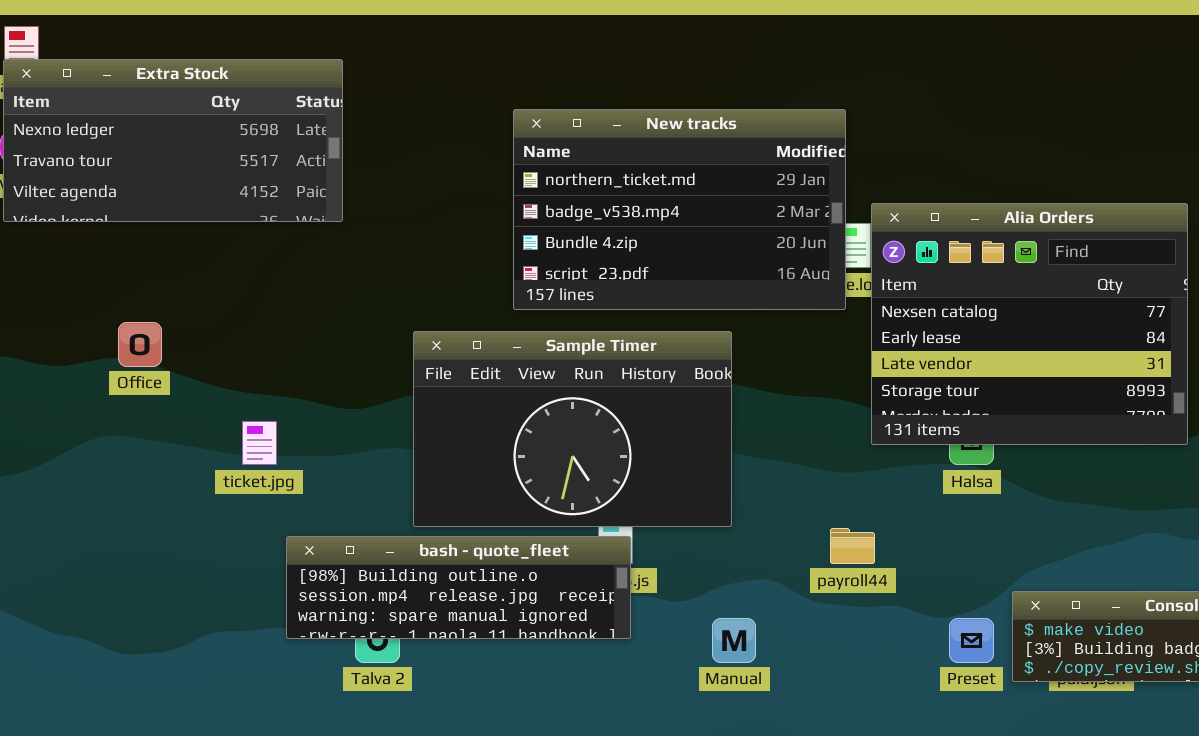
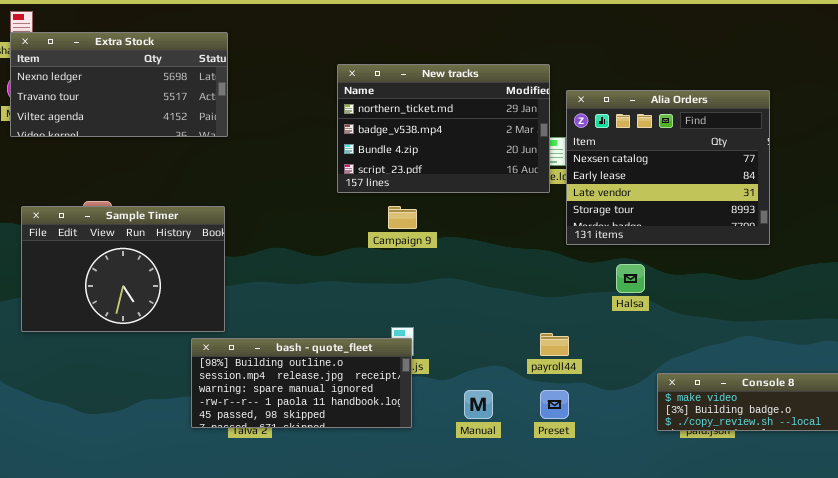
Alia Orders: [871,203,1188,445] -> [566,90,770,245], moved
Sample Timer: [413,331,732,527] -> [21,206,225,332], moved
bash - quote_fleet: [286,536,631,639] -> [191,338,412,428], resized
Preset: [949,618,994,663] -> [540,390,569,419], moved

